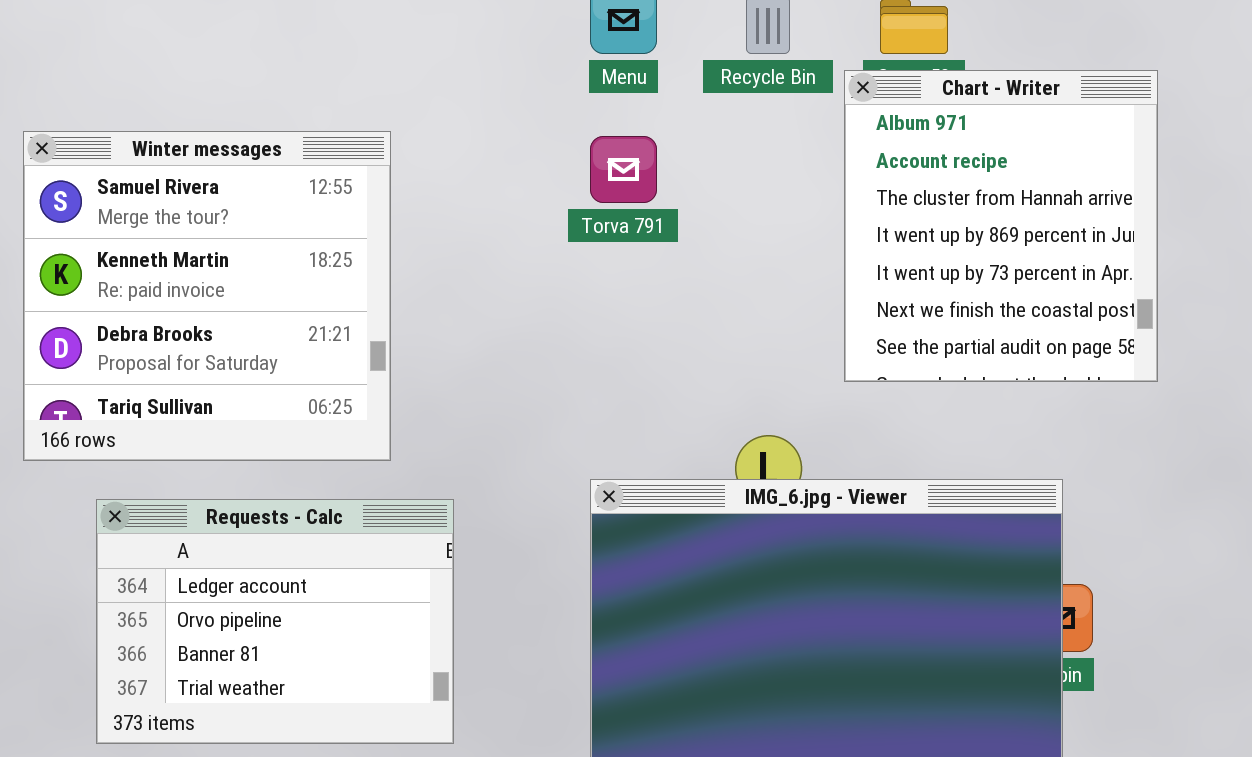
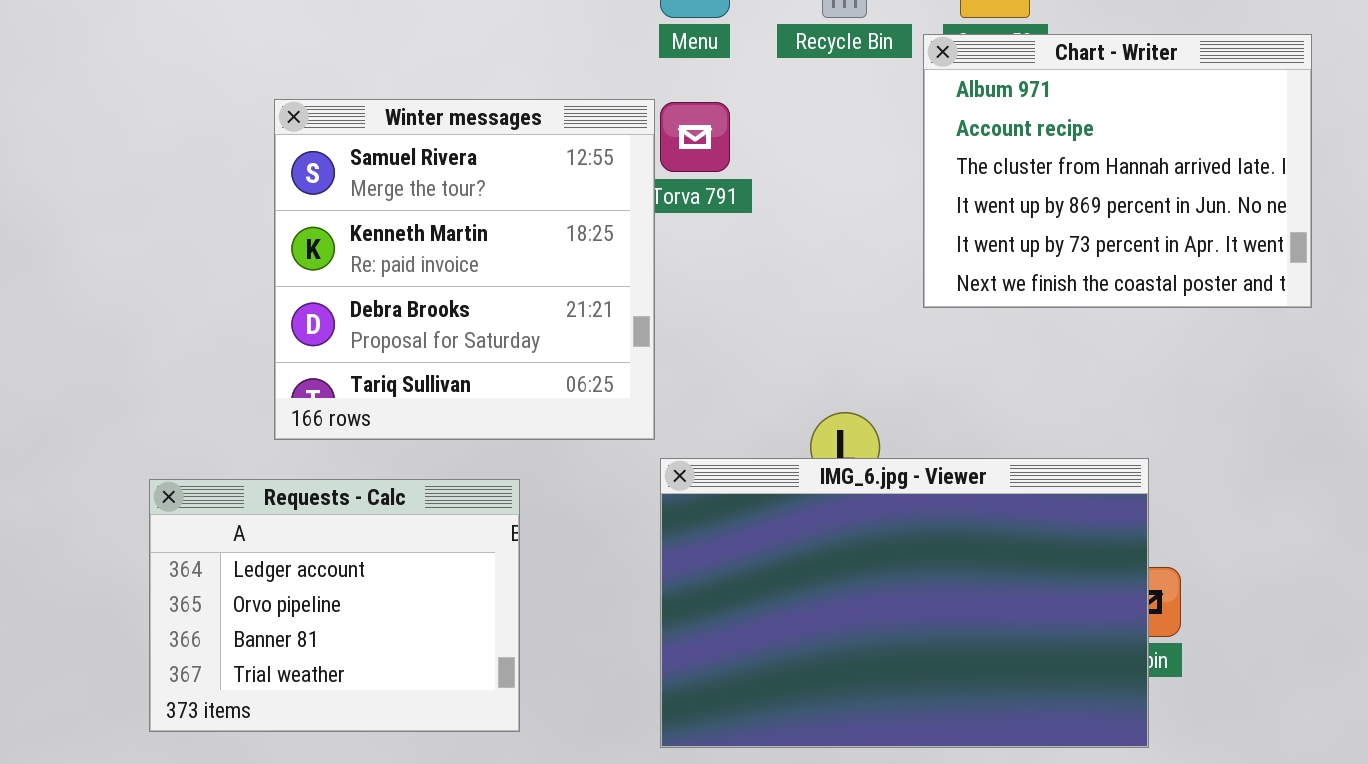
Chart - Writer: [844,70,1158,382] -> [923,34,1312,308], resized
Winter messages: [23,131,391,461] -> [274,99,655,440], moved

